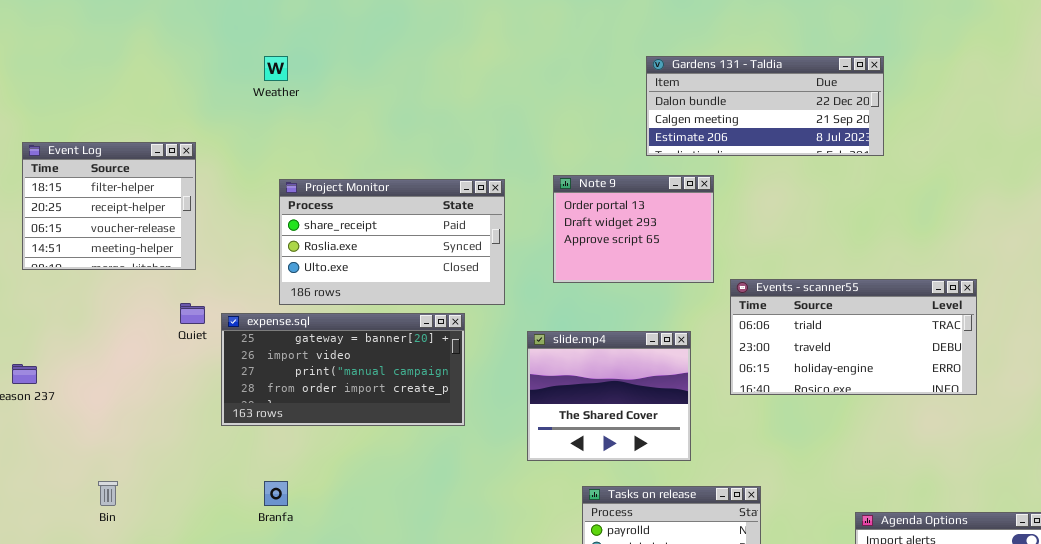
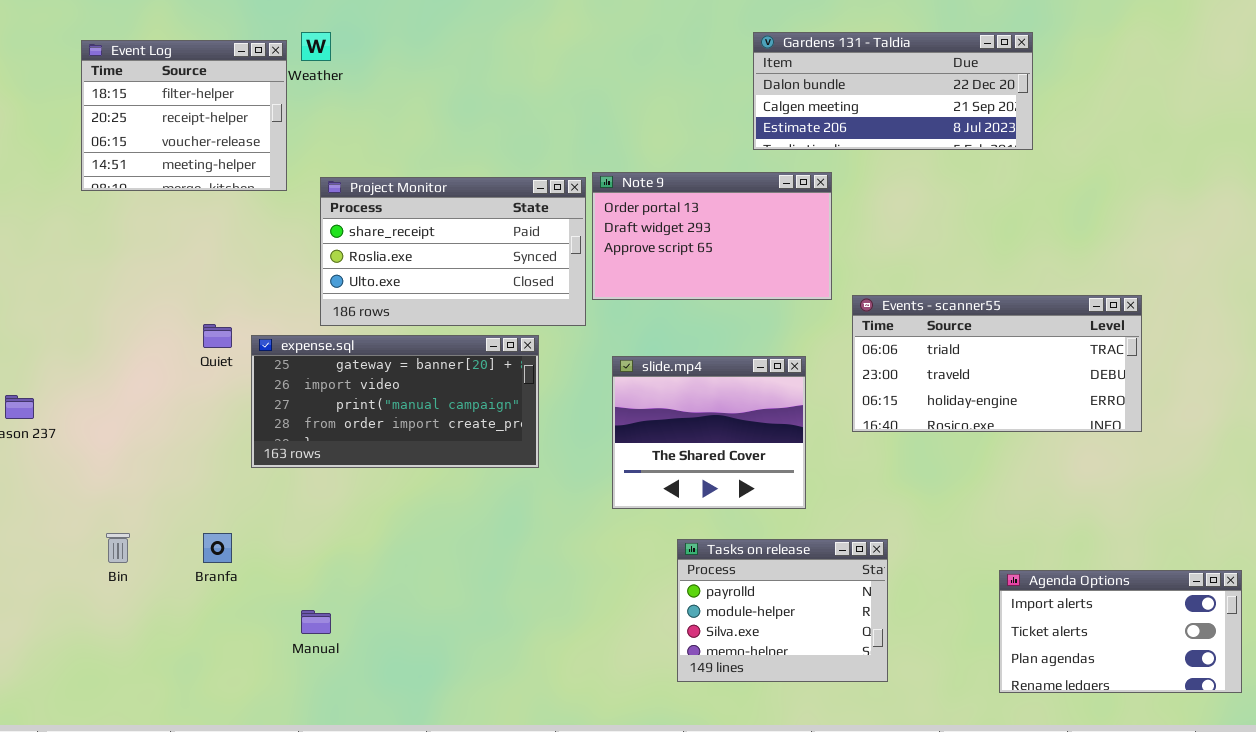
Event Log: [22,142,196,270] -> [81,40,287,191], moved
Note 9: [553,175,714,283] -> [592,172,832,300], resized
Branfa: [264,481,288,506] -> [203,533,232,563], moved

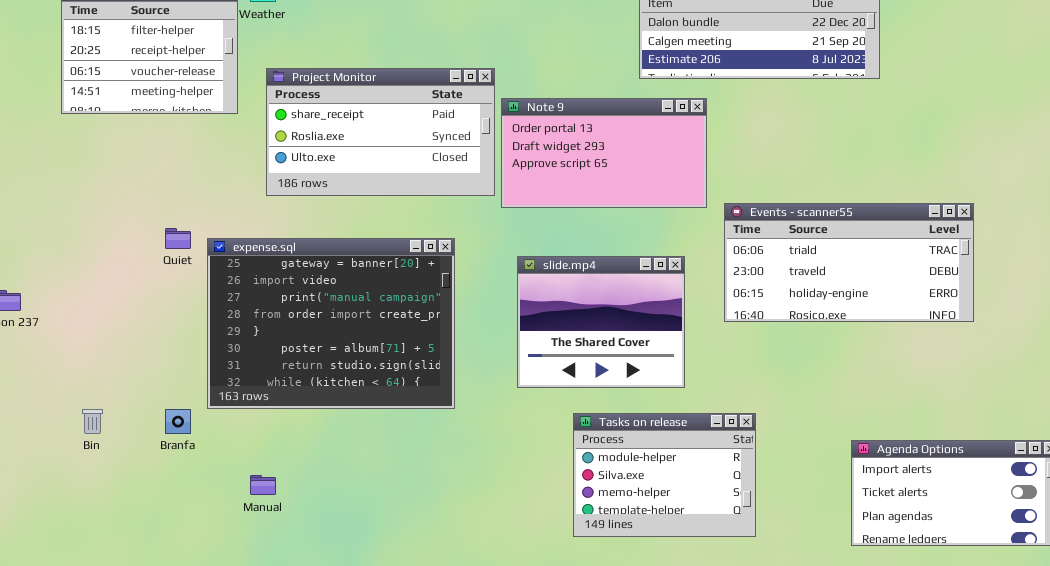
Project Monitor: [320,177,586,326] -> [266,68,495,196], moved
expense.sql: [251,335,539,468] -> [207,238,455,409], resized
Tasks on release: [677,539,888,682] -> [573,413,756,537], scrolled down 1 row

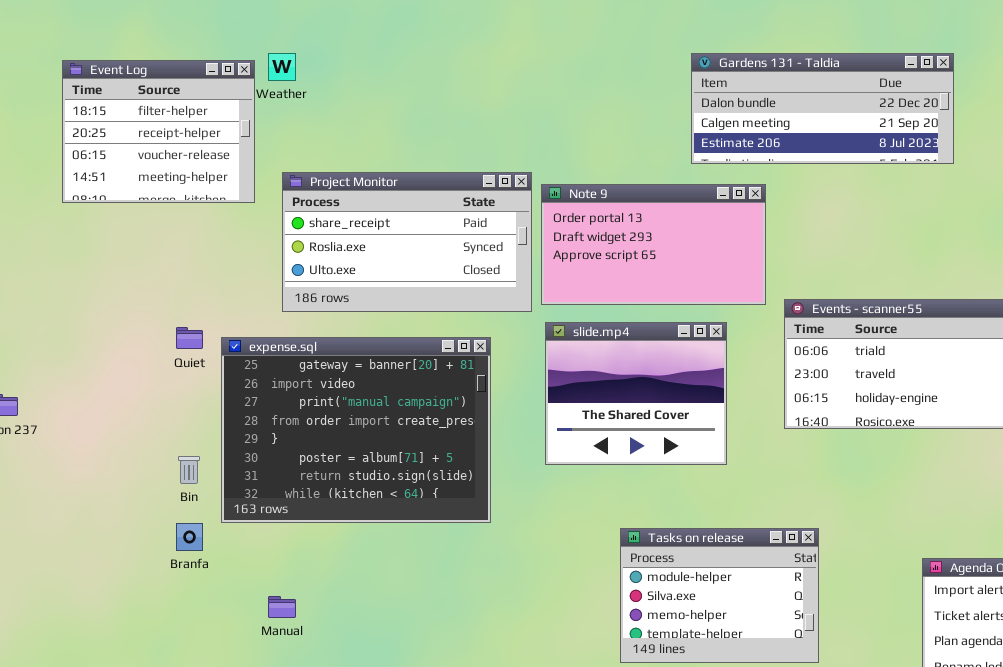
Project Monitor: [266,68,495,196] -> [282,172,532,312], moved
slide.mp4: [517,256,685,388] -> [545,322,727,465], moved
Bin: [82,409,103,434] -> [178,456,200,484], moved

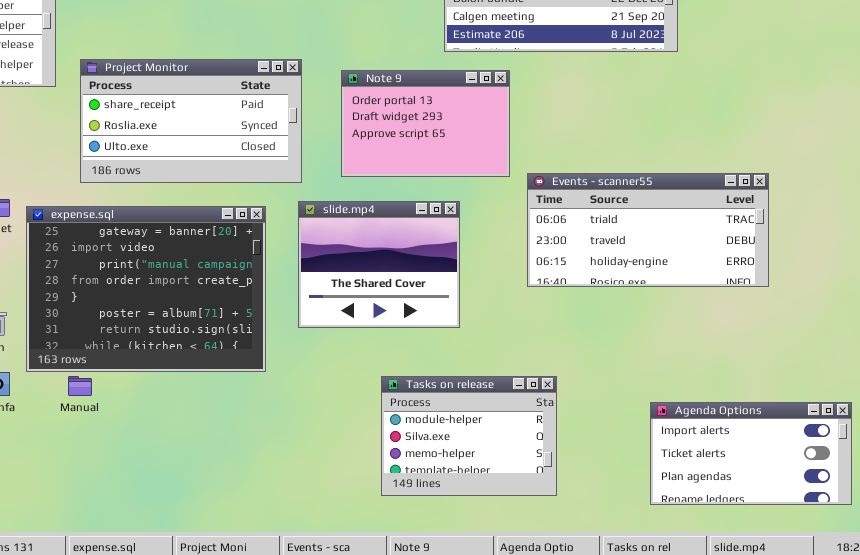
Note 9: [541,184,766,305] -> [341,70,510,177], resized
slide.mp4: [545,322,727,465] -> [298,201,460,328], moved
Manual: [268,596,296,618] -> [68,376,92,396], moved

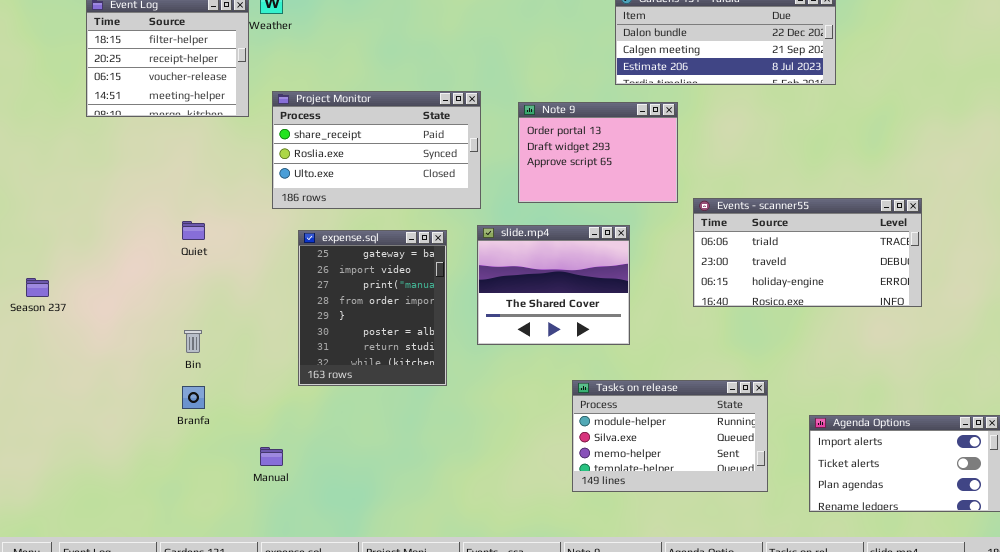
expense.sql: [26,206,266,372] -> [298,230,447,386], resized
Manual: [68,376,92,396] -> [260,447,283,466], moved
Tasks on release: [381,376,557,496] -> [572,380,768,492], moved, resized

